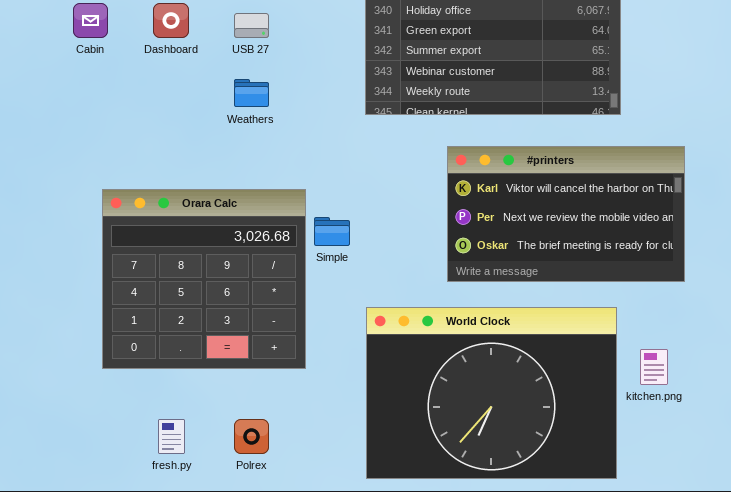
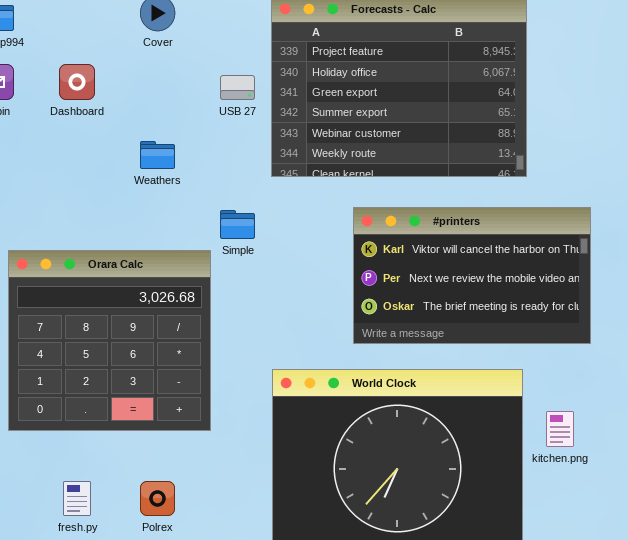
USB 27: [234,13,269,38] -> [220,75,255,100], moved
Simple: [314,217,350,246] -> [220,210,255,239], moved

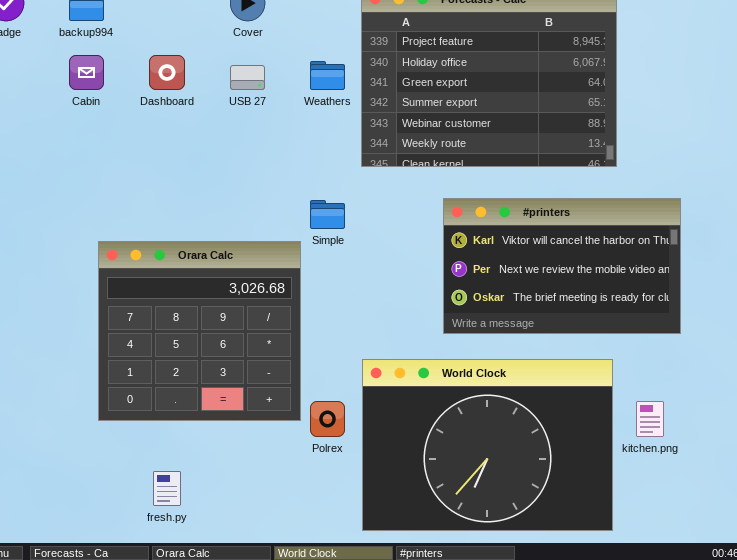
USB 27: [220,75,255,100] -> [230,65,265,90], moved
Weathers: [140,141,175,169] -> [310,61,345,90], moved
Polrex: [140,481,175,516] -> [310,401,345,437], moved

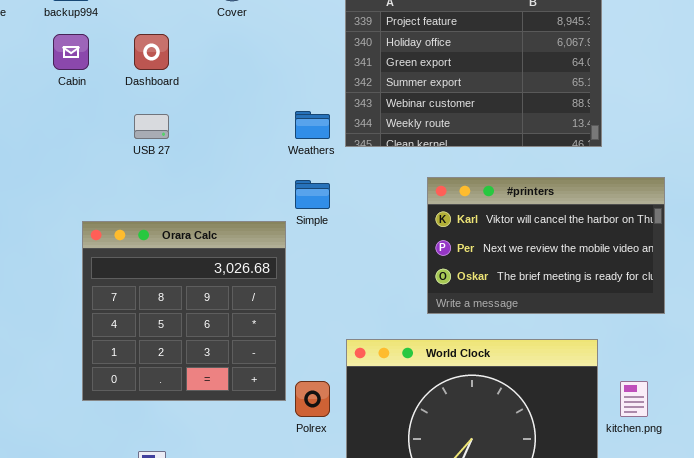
Weathers: [310,61,345,90] -> [295,111,330,139], moved
USB 27: [230,65,265,90] -> [134,114,169,139], moved

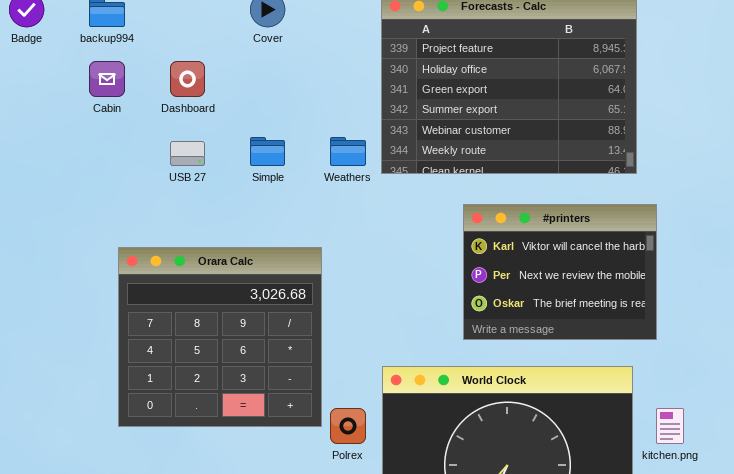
#printers: [427,177,665,314] -> [463,204,657,340], resized
Simple: [295,180,330,209] -> [250,137,285,166], moved

